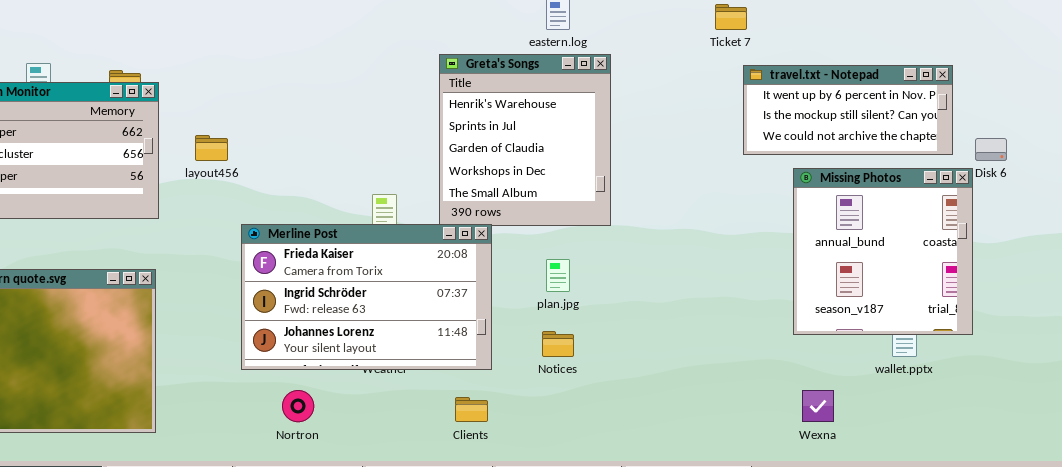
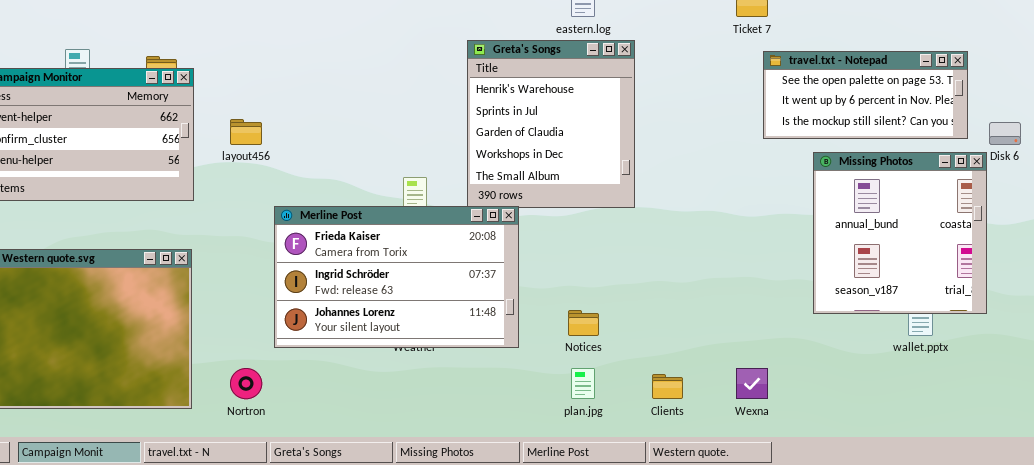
travel.txt - Notepad: [743,65,953,155] -> [763,51,968,139], scrolled up 1 row
plan.jpg: [546,259,570,292] -> [571,368,595,399], moved
Nortron: [282,390,314,422] -> [230,368,262,399], moved
Wexna: [802,390,834,422] -> [736,368,768,399], moved
Clients: [455,397,488,422] -> [652,374,683,399], moved

